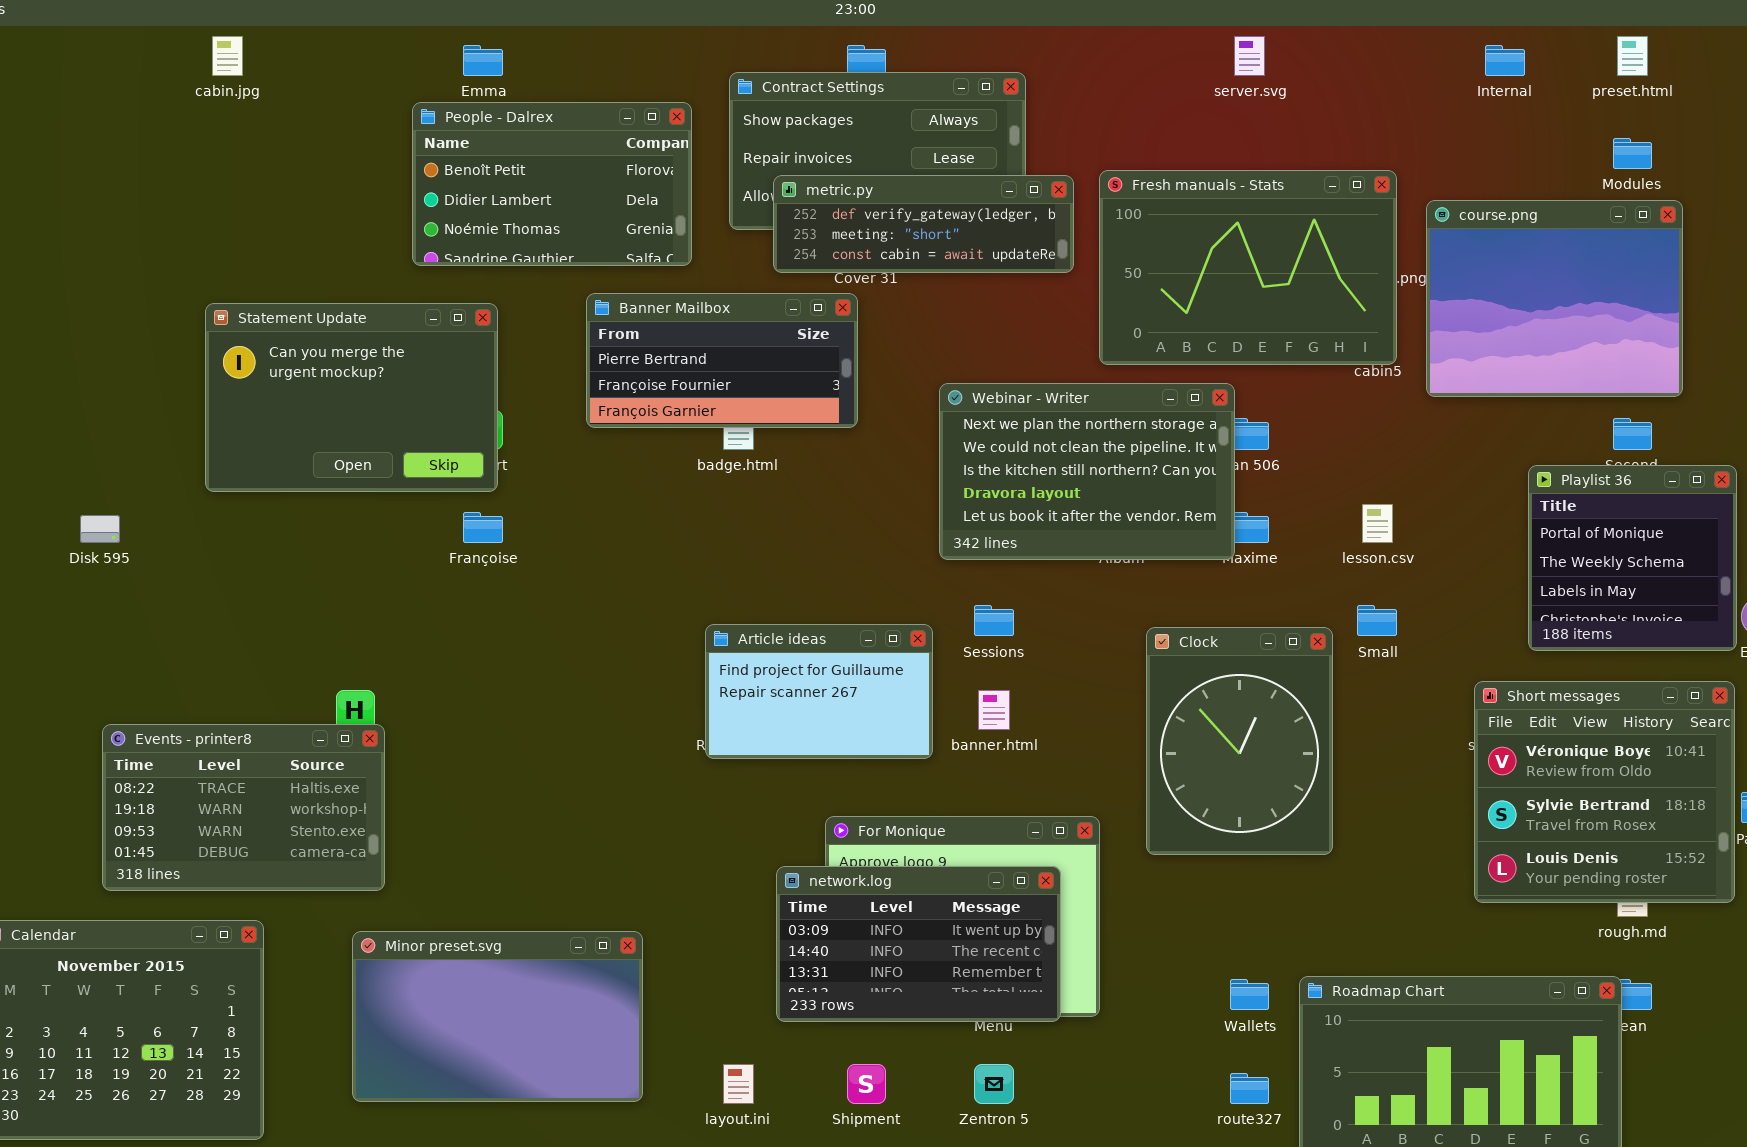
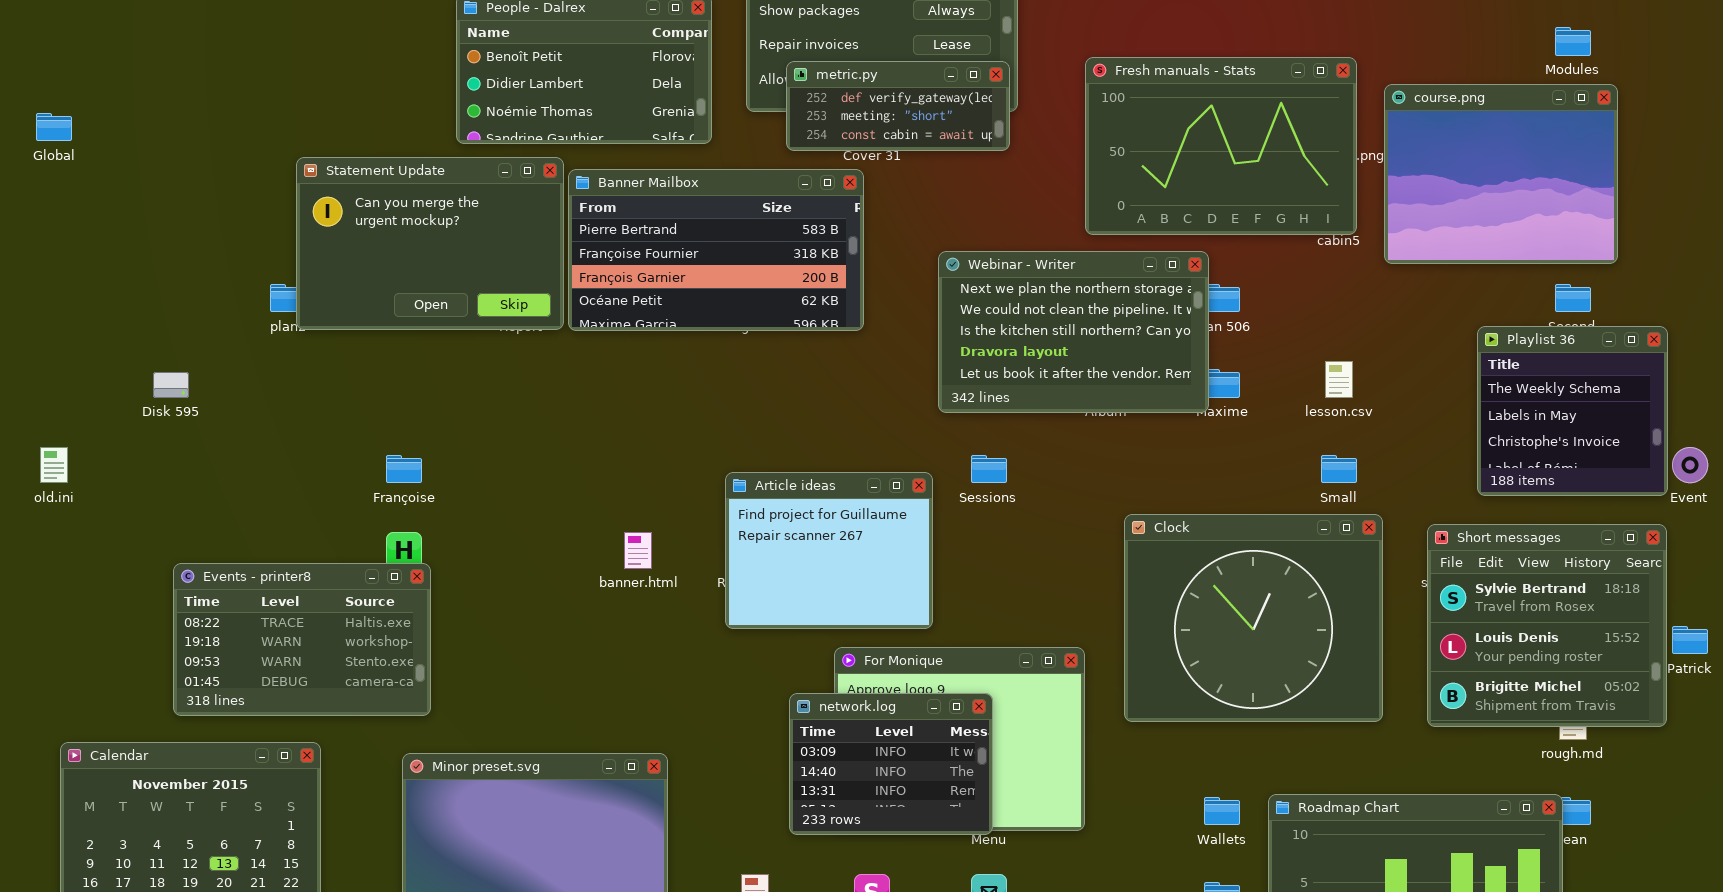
metric.py: [773,175,1074,273] -> [786,61,1010,151], resized
Banner Mailbox: [586,293,858,428] -> [568,169,864,331], resized
Statement Update: [205,303,498,492] -> [296,157,564,330], moved
Playlist 36: [1528,465,1737,651] -> [1477,326,1668,496], scrolled down 1 row
Françoise: [463,512,503,543] -> [386,455,422,483], moved
Article ideas: [705,624,933,759] -> [725,472,933,629], resized
Clock: [1146,627,1333,855] -> [1124,514,1383,722], moved, resized
Short messages: [1474,681,1735,903] -> [1427,524,1667,727], scrolled down 1 row
banner.html: [978,690,1010,730] -> [624,532,652,569], moved
network.log: [776,866,1061,1022] -> [789,693,993,835], resized

